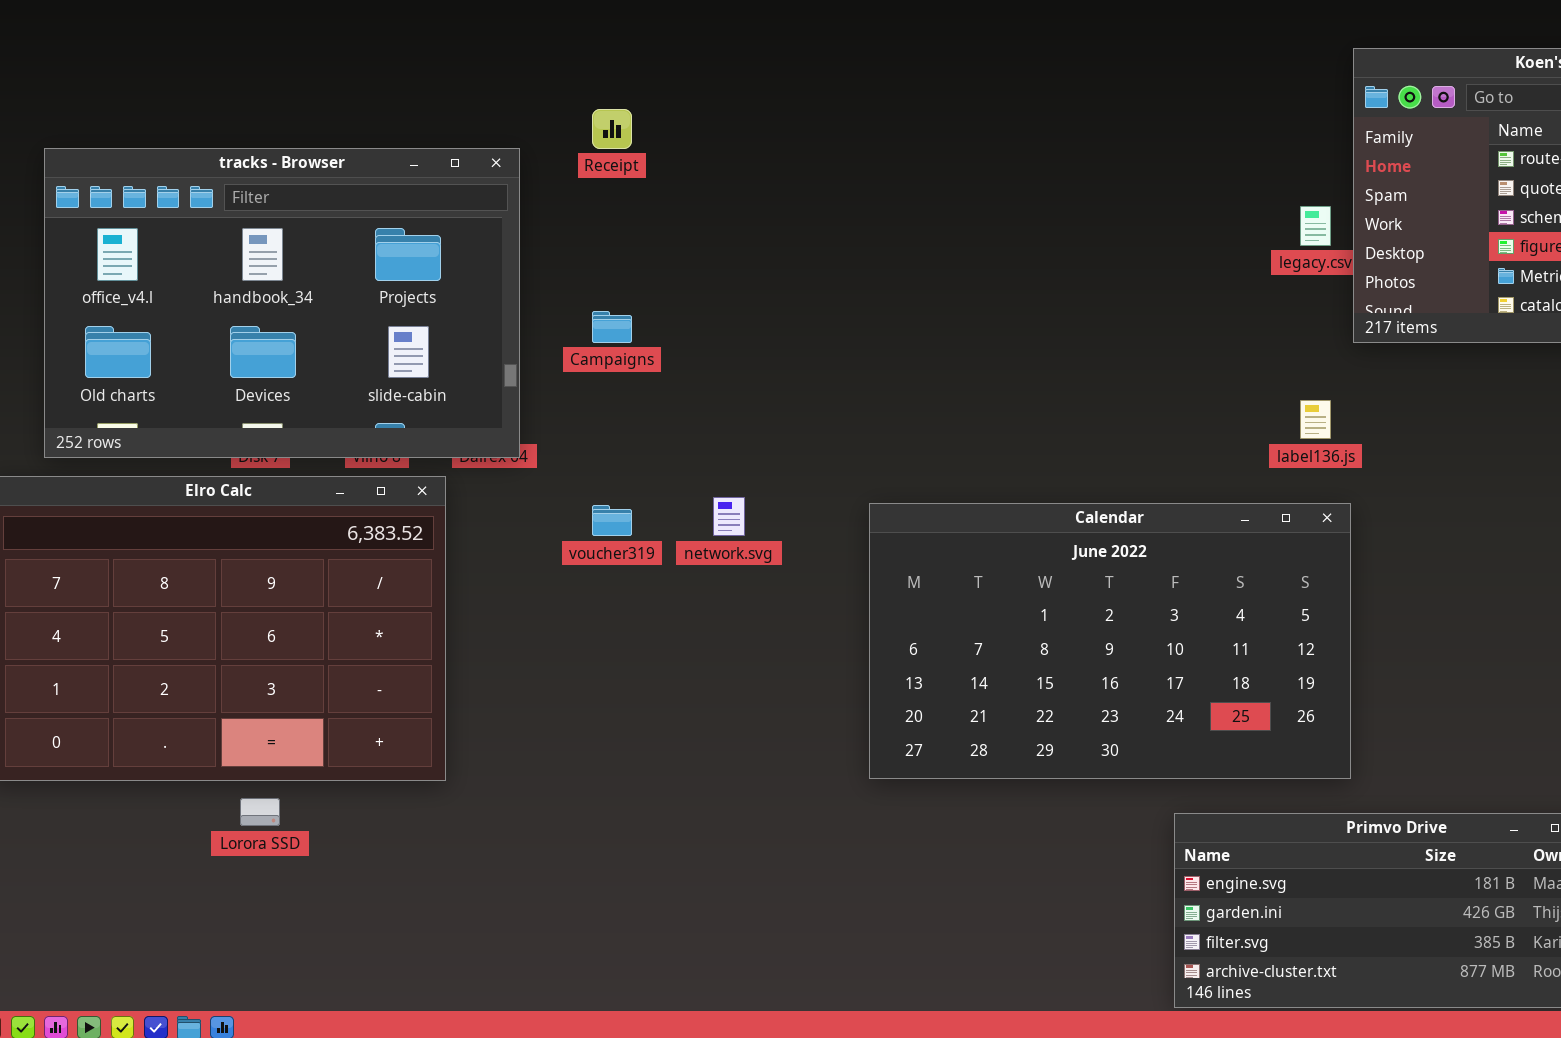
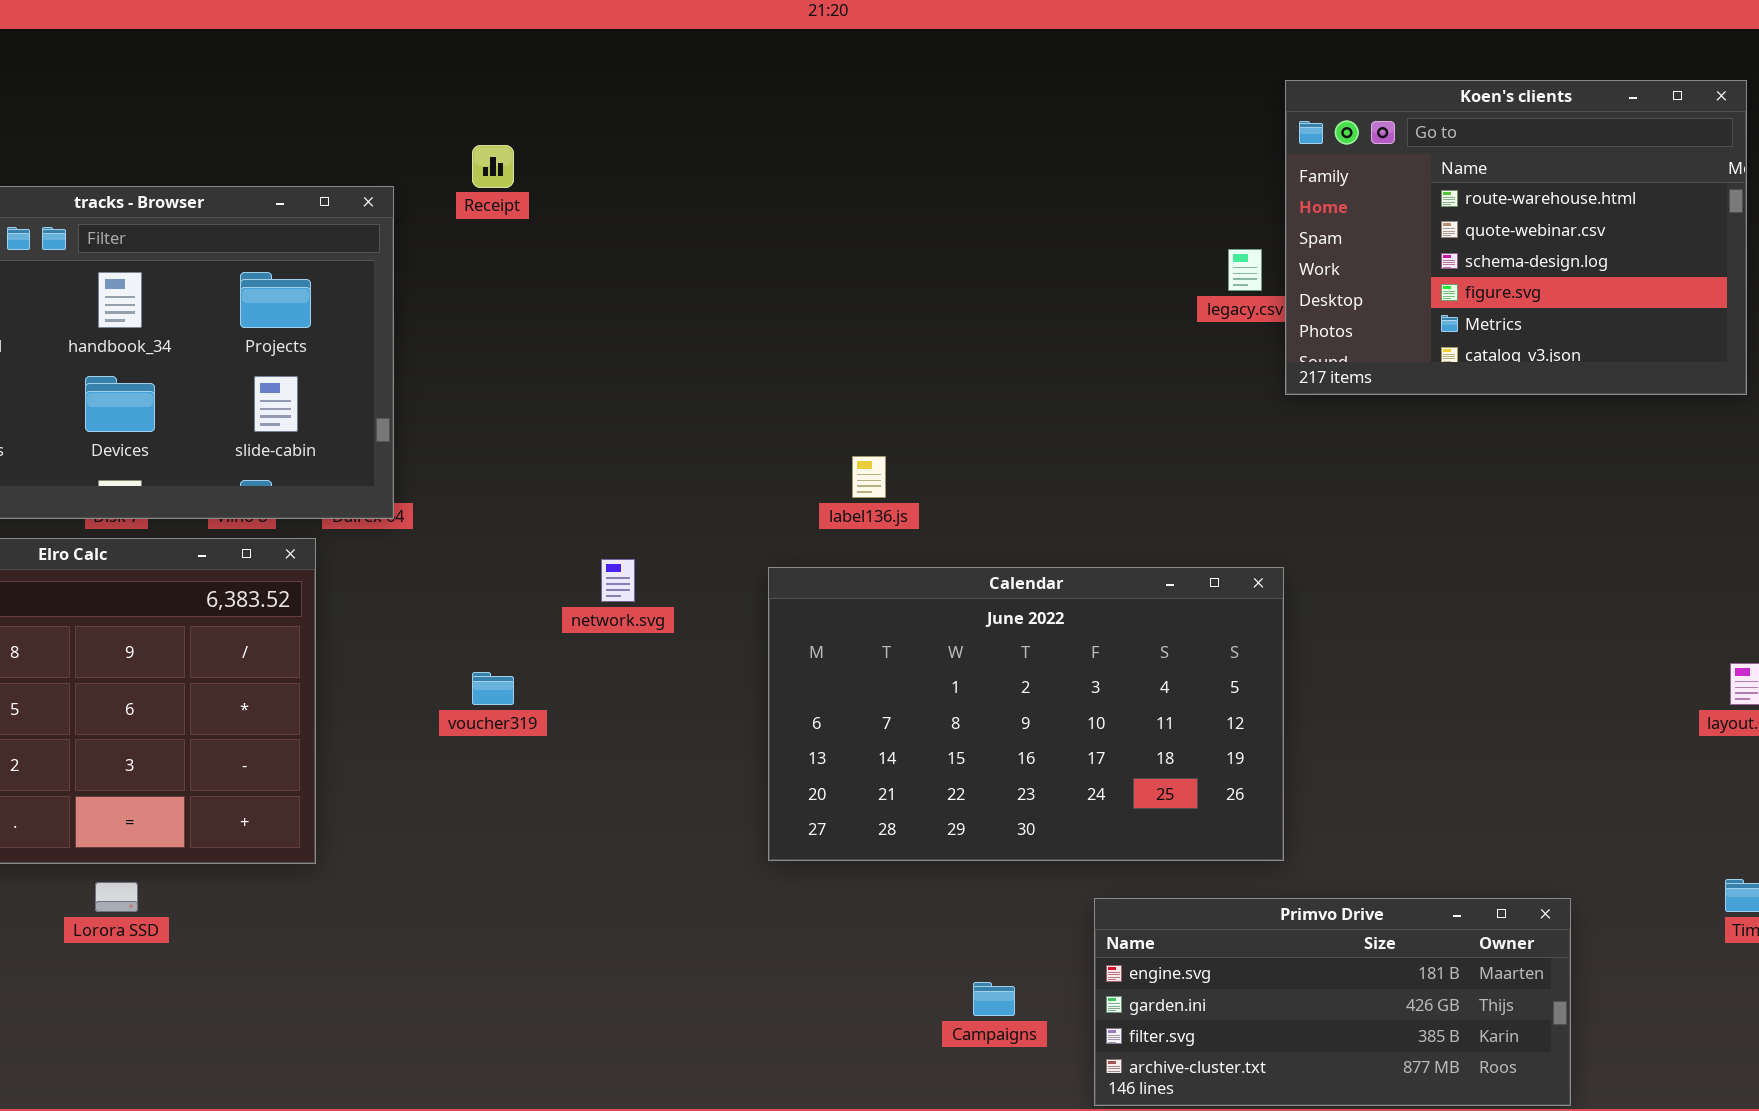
Campaigns: [592,311,632,343] -> [973,982,1015,1016], moved
label136.js: [1300,400,1331,439] -> [852,456,886,498], moved
voucher319: [592,505,632,536] -> [472,672,514,705], moved

